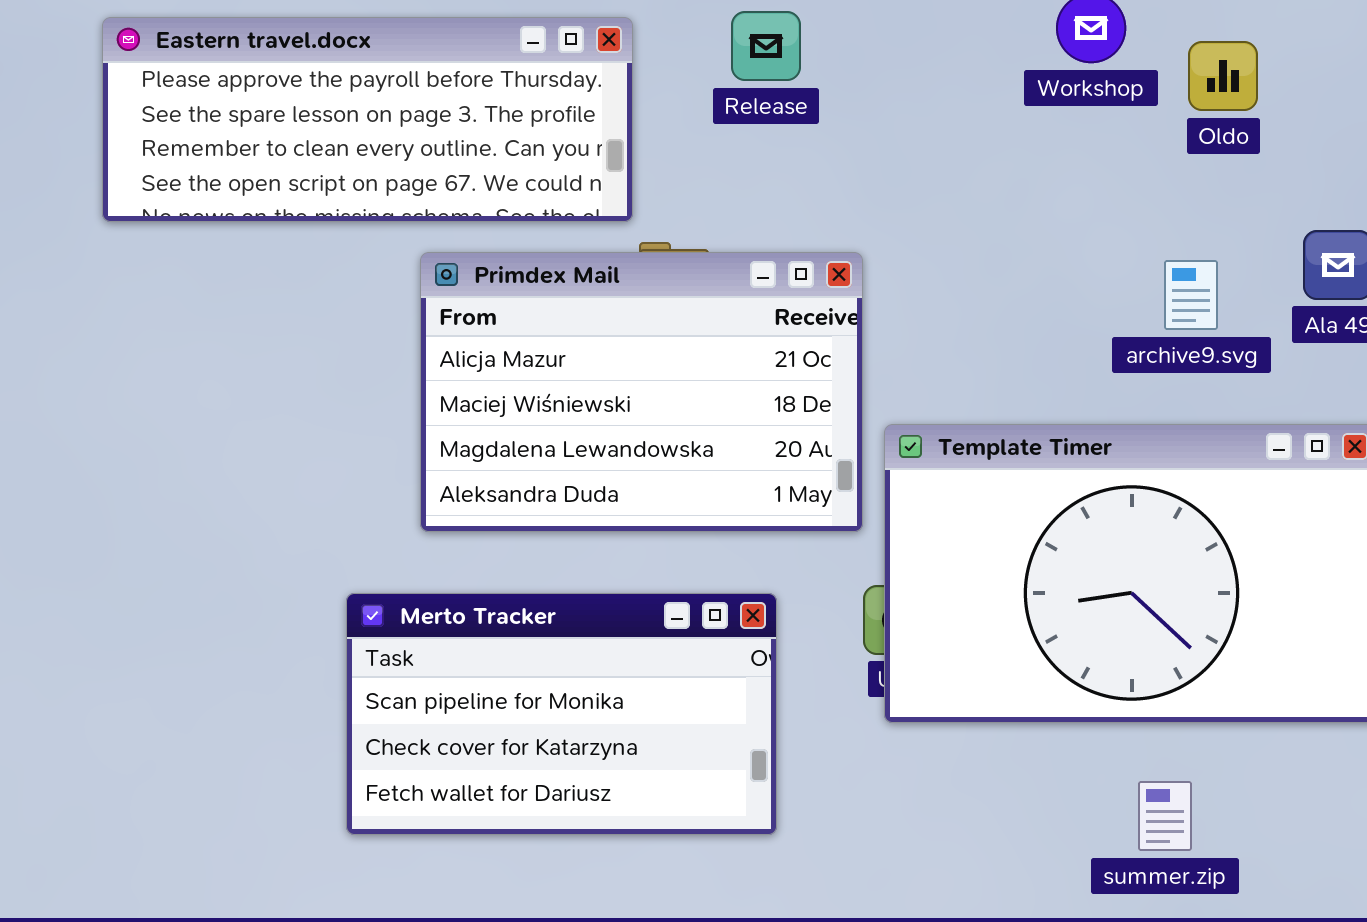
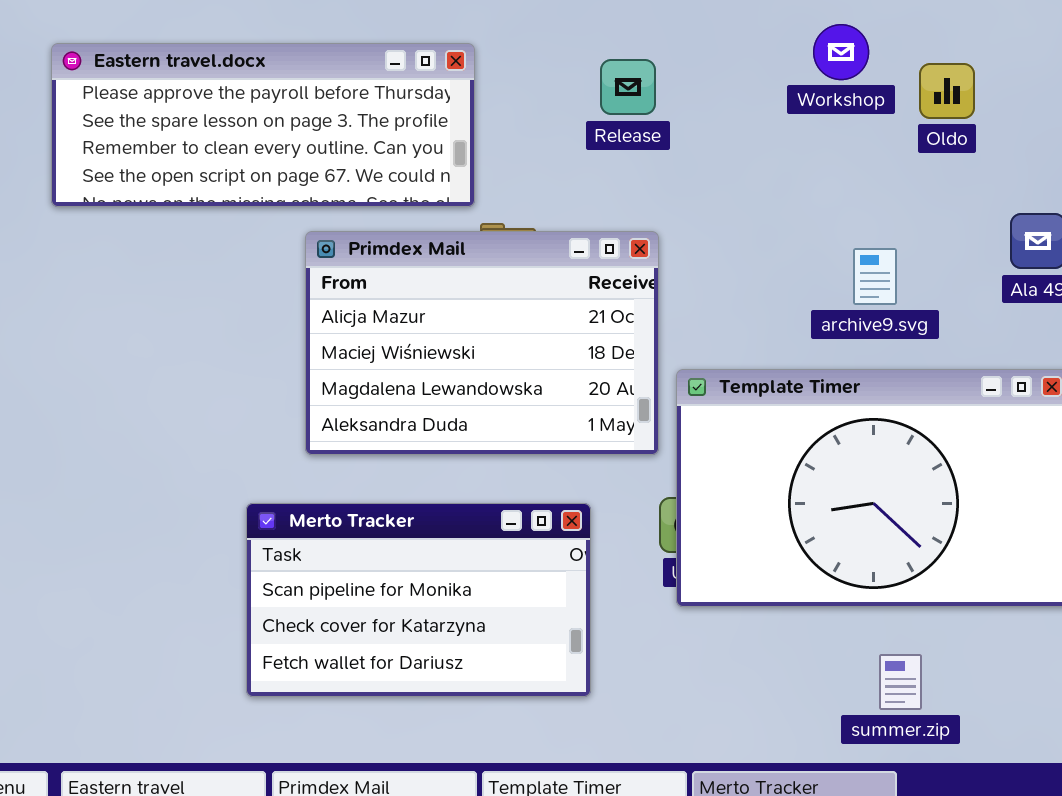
Release: [731,11,801,81] -> [600,59,656,115], moved
archive9.svg: [1164,260,1218,330] -> [853,248,897,305], moved

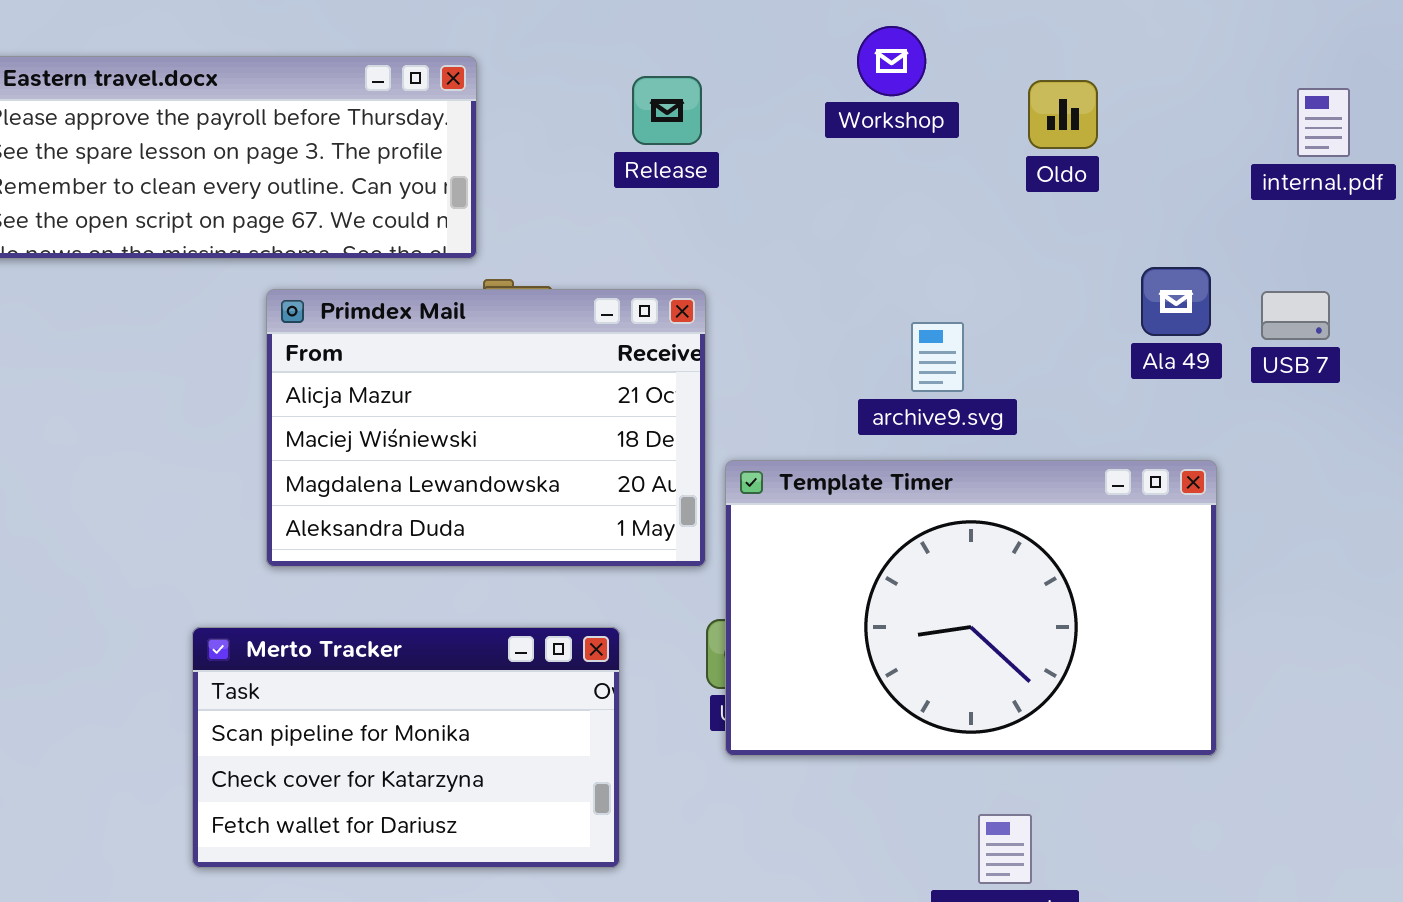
Workshop: [813,24,869,80] -> [857,26,926,96], moved
archive9.svg: [853,248,897,305] -> [911,322,964,392], moved

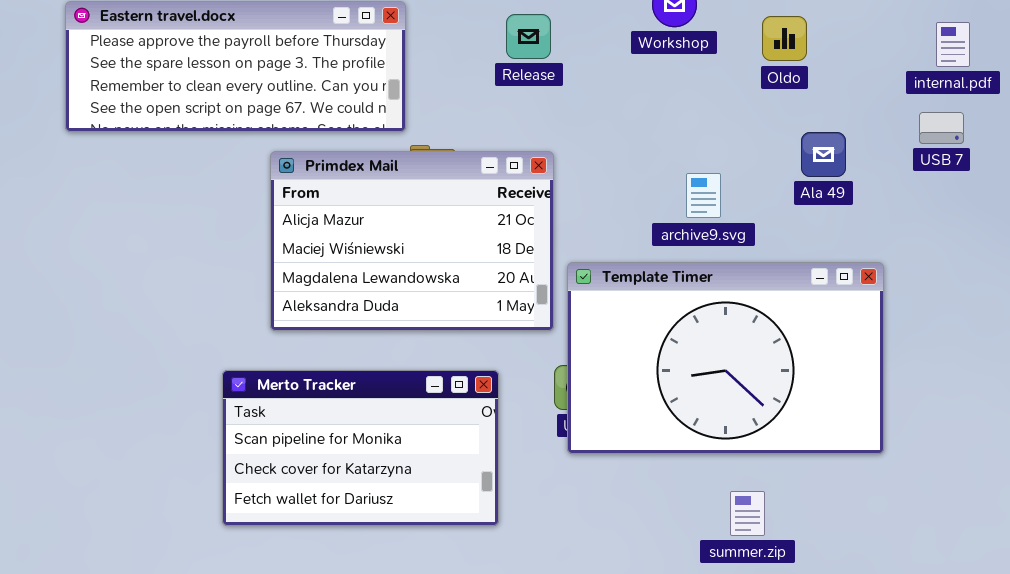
Ala 49: [1141,267,1211,336] -> [801,132,846,177], moved
USB 7: [1261,291,1330,340] -> [919,112,964,144], moved

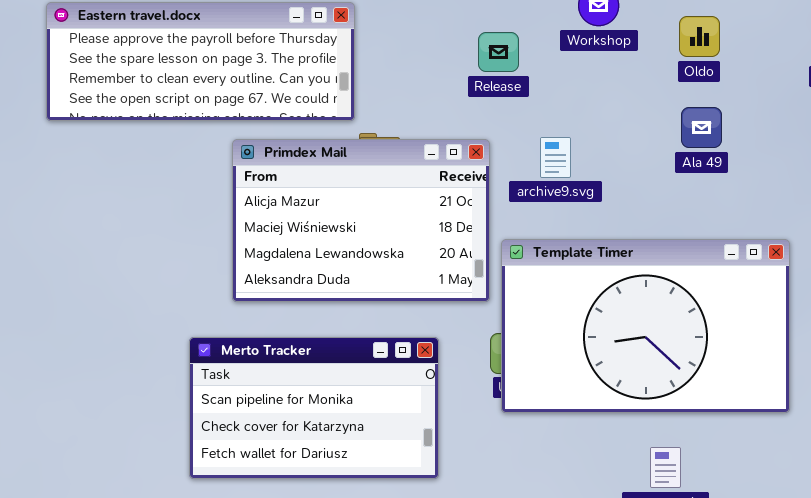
Release: [506,14,551,59] -> [478,32,519,72], moved
Ala 49: [801,132,846,177] -> [681,107,722,148], moved
archive9.svg: [686,173,721,218] -> [540,137,571,178], moved

